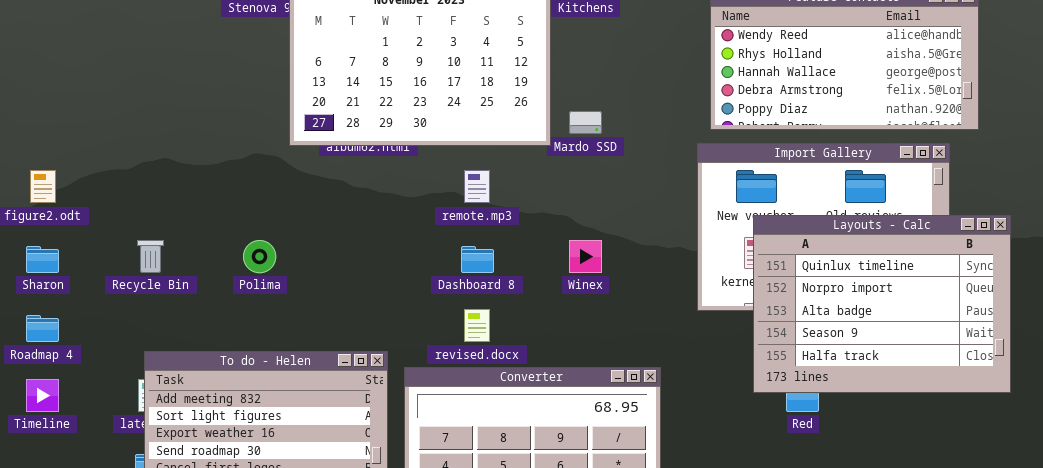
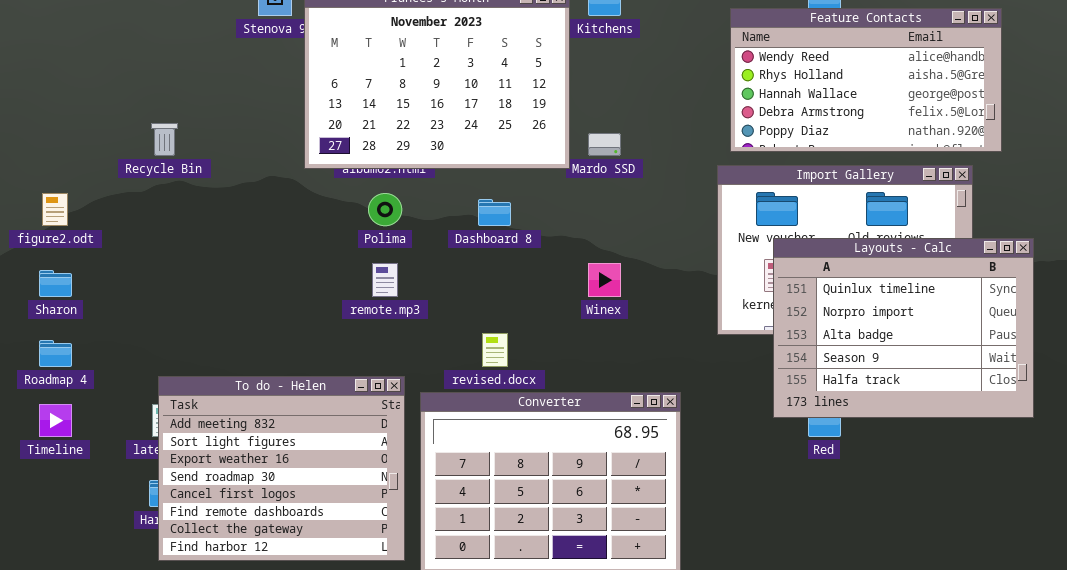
remote.mp3: [464,170,490,203] -> [372,263,398,297], moved
Recycle Bin: [137,240,164,273] -> [151,123,178,156], moved
Polima: [243,240,276,273] -> [368,193,402,226], moved
Dashboard 8: [461,246,494,273] -> [478,199,511,226], moved

